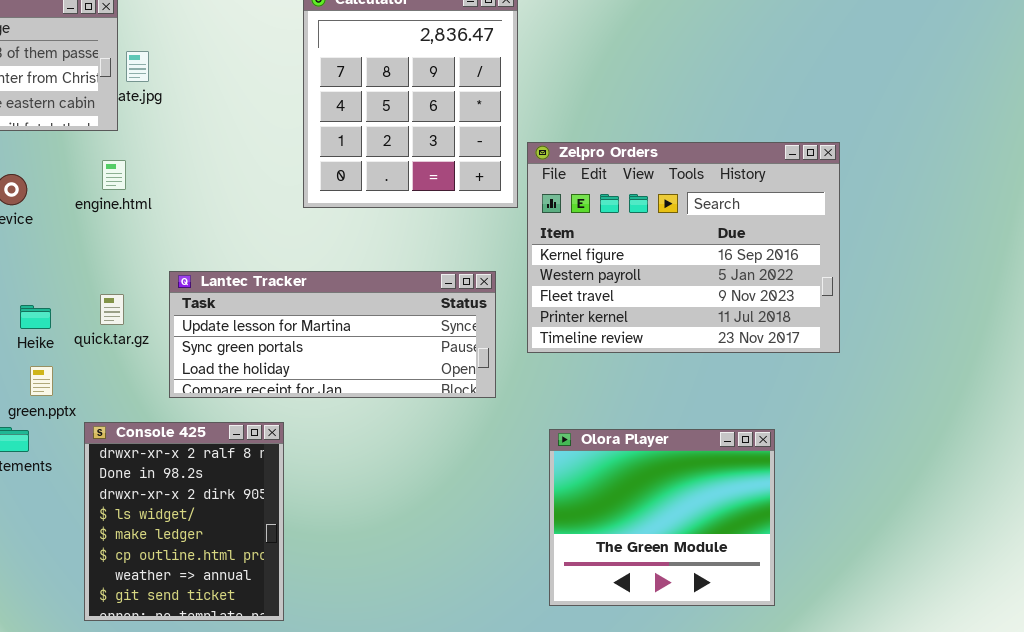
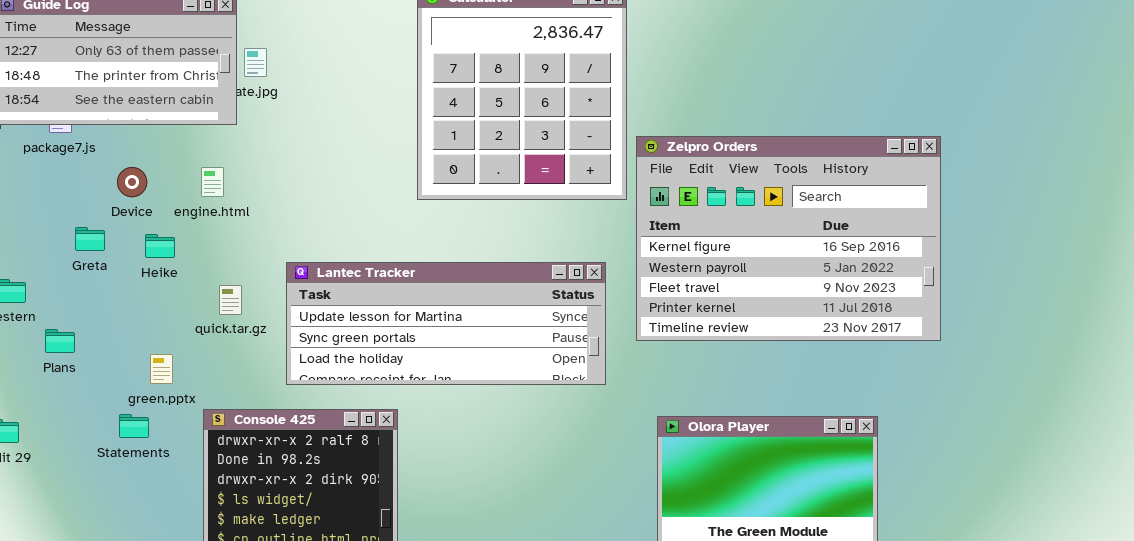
engine.html: [102,160,126,190] -> [201,167,224,197], moved
Heike: [20,305,51,329] -> [145,234,175,258], moved

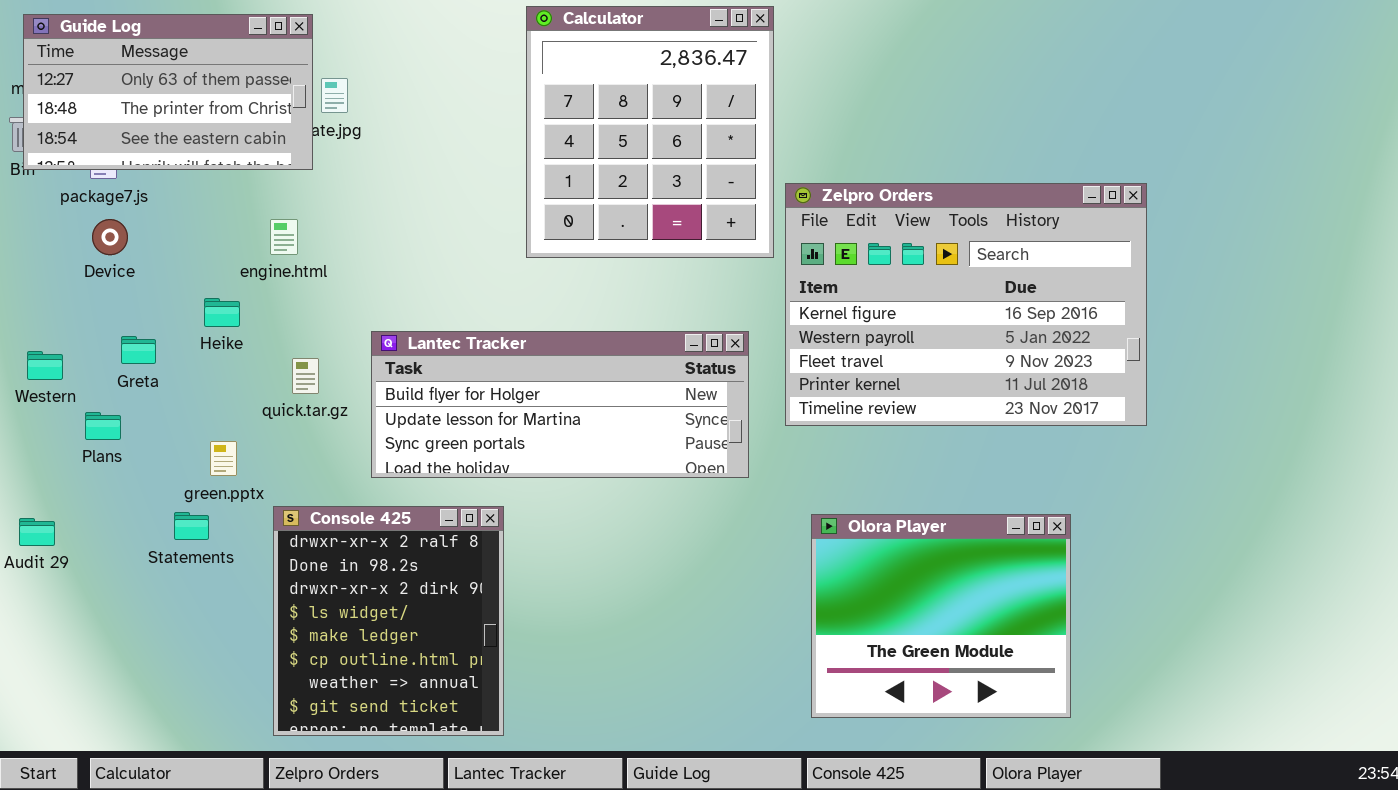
Device: [117,167,147,197] -> [92,219,128,255], moved
Greta: [75,227,105,251] -> [121,336,156,364], moved
Lantec Tracker: [286,262,606,385] -> [371,331,749,478], scrolled up 1 row

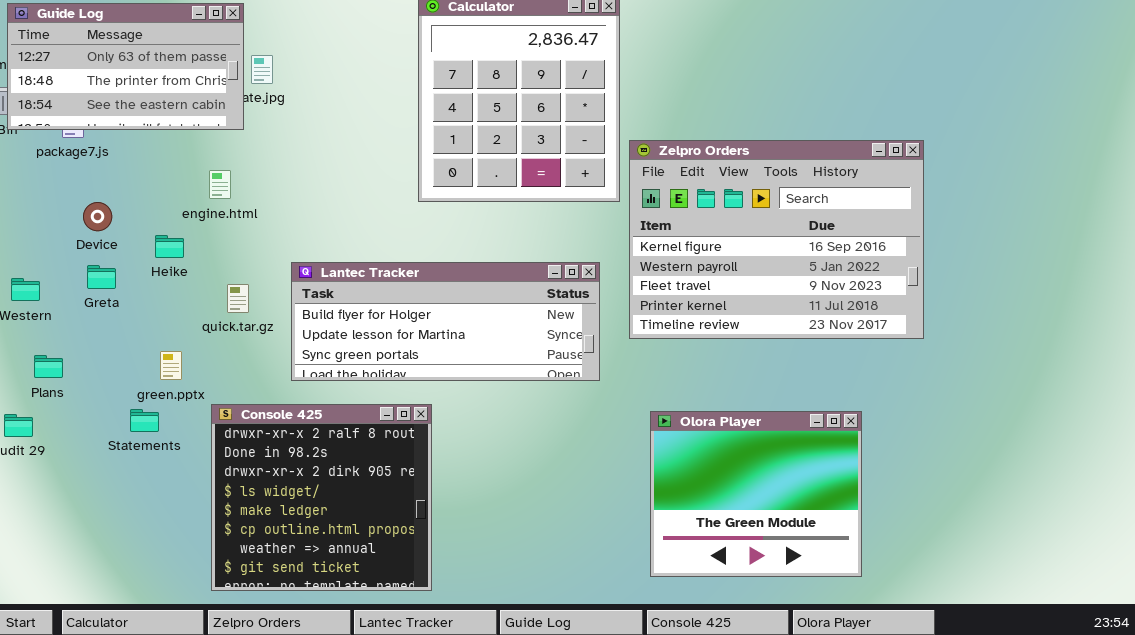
Device: [92,219,128,255] -> [83,202,112,231], moved
Plans: [85,412,121,440] -> [34,355,63,378], moved
Console 425: [273,506,504,736] -> [211,404,432,591], resized

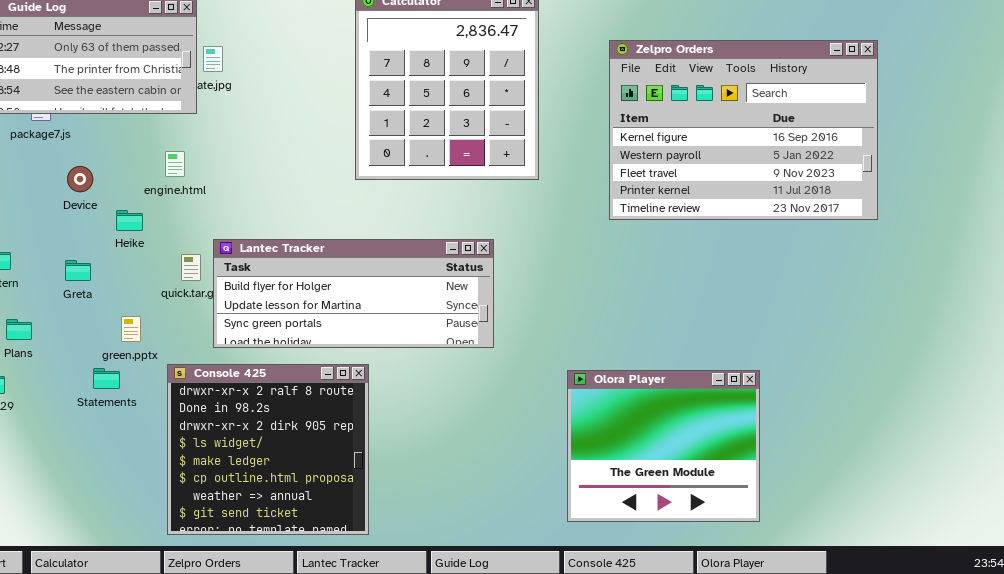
Zelpro Orders: [629,140,924,339] -> [609,40,878,220], moved
Device: [83,202,112,231] -> [67,166,93,192], moved
Lantec Tracker: [291,262,600,381] -> [213,239,494,348], moved
Greta: [87,265,116,289] -> [65,260,91,281], moved

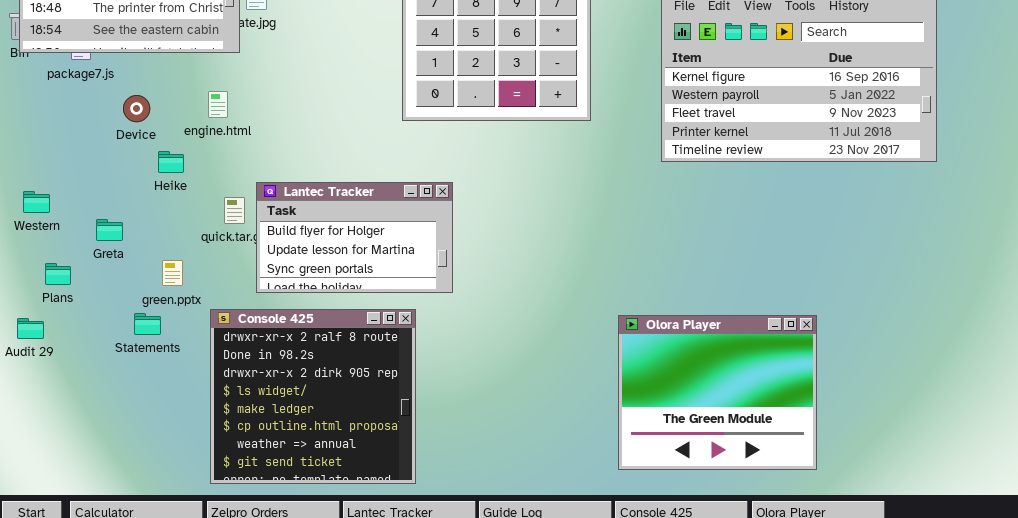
Device: [67,166,93,192] -> [123,95,150,122], moved
Lantec Tracker: [213,239,494,348] -> [256,182,453,293], resized
Greta: [65,260,91,281] -> [96,219,123,241], moved

